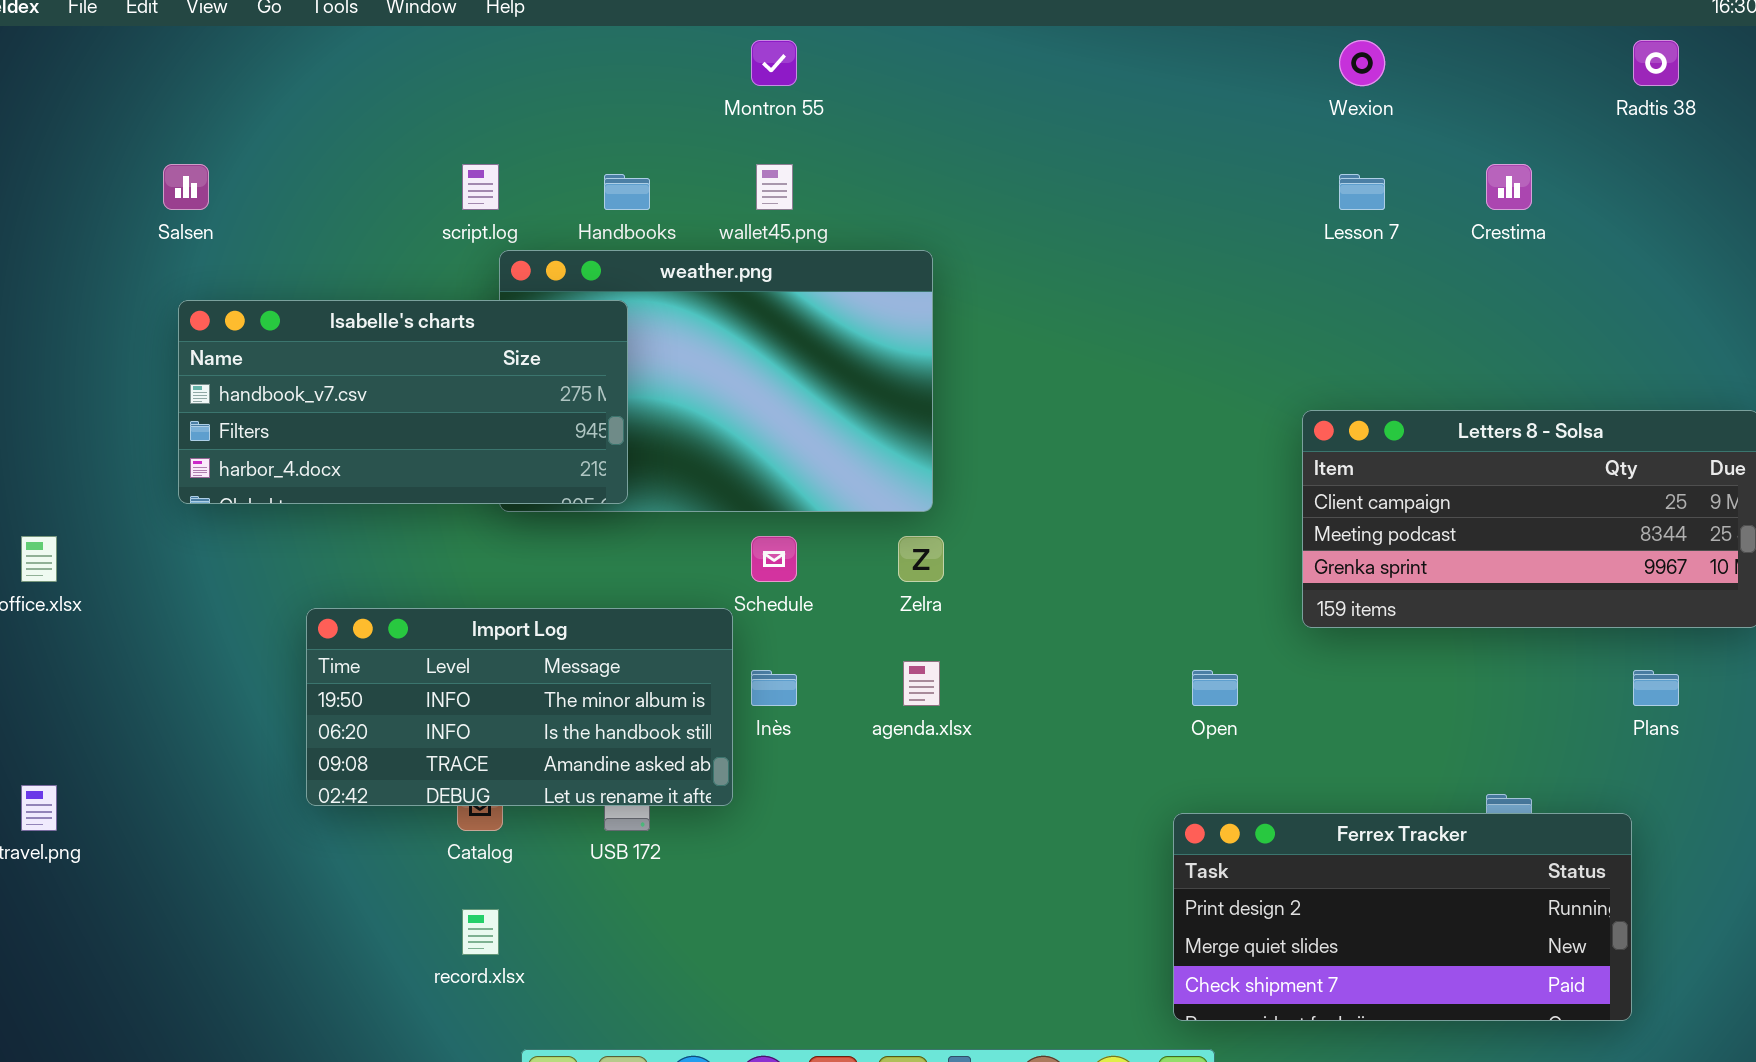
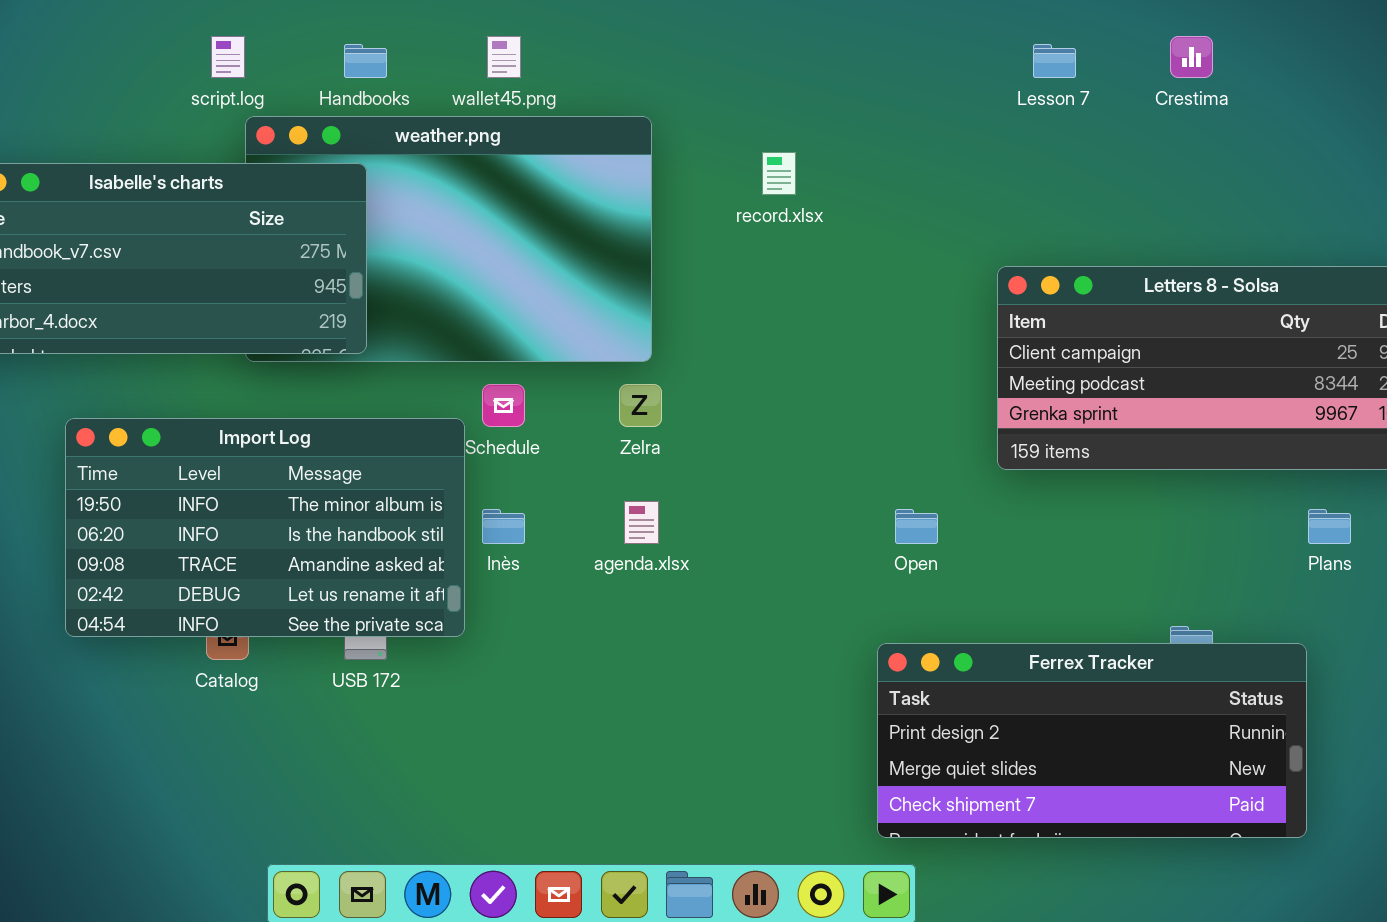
Import Log: [306,608,733,806] -> [65,418,465,637], resized
record.xlsx: [462,909,499,955] -> [762,152,796,195], moved

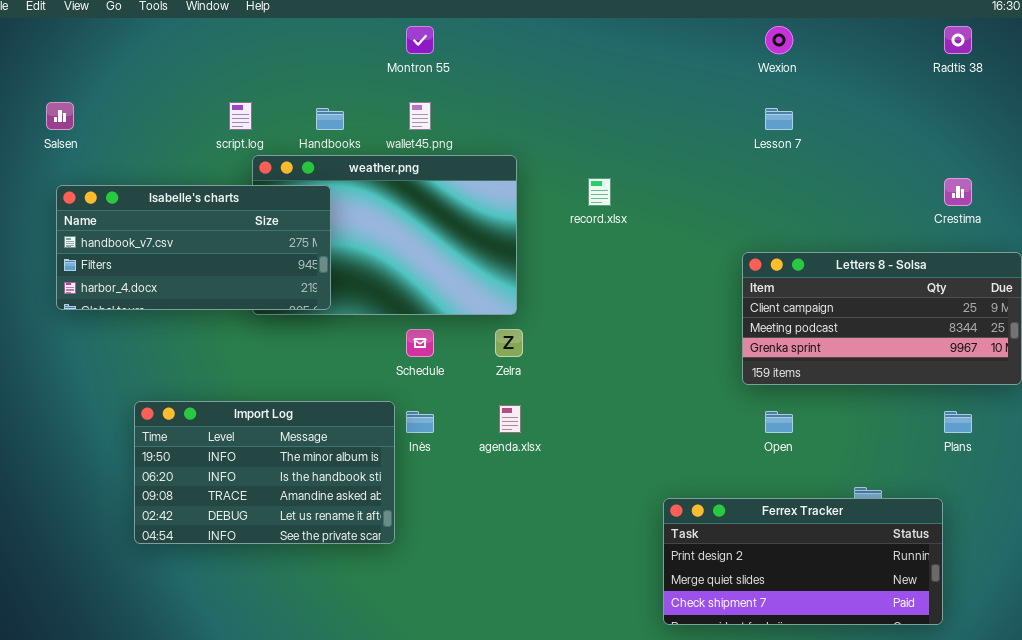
Crestima: [1170,36,1213,78] -> [944,178,972,206], moved
Import Log: [65,418,465,637] -> [134,401,395,544], moved
Open: [895,509,938,544] -> [765,411,793,433], moved

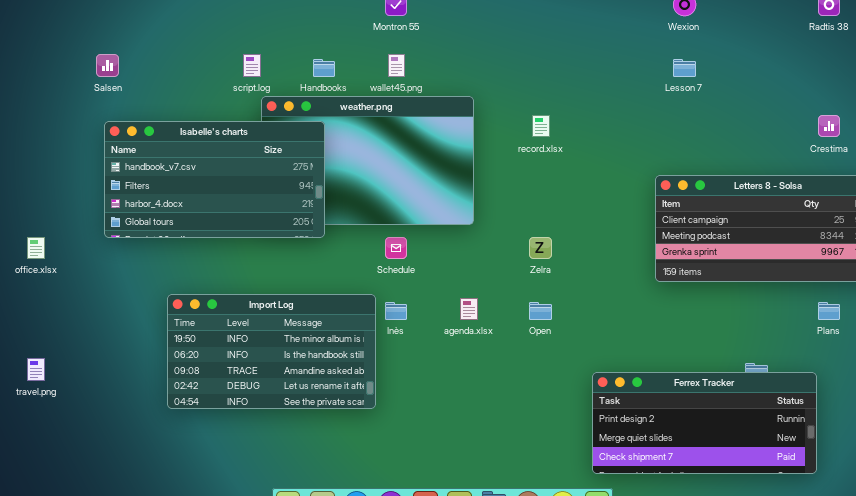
Isabelle's charts: [56,185,331,310] -> [104,121,325,238], resized
Zelra: [495,329,523,357] -> [529,237,552,259], moved
Open: [765,411,793,433] -> [529,302,552,320], moved

